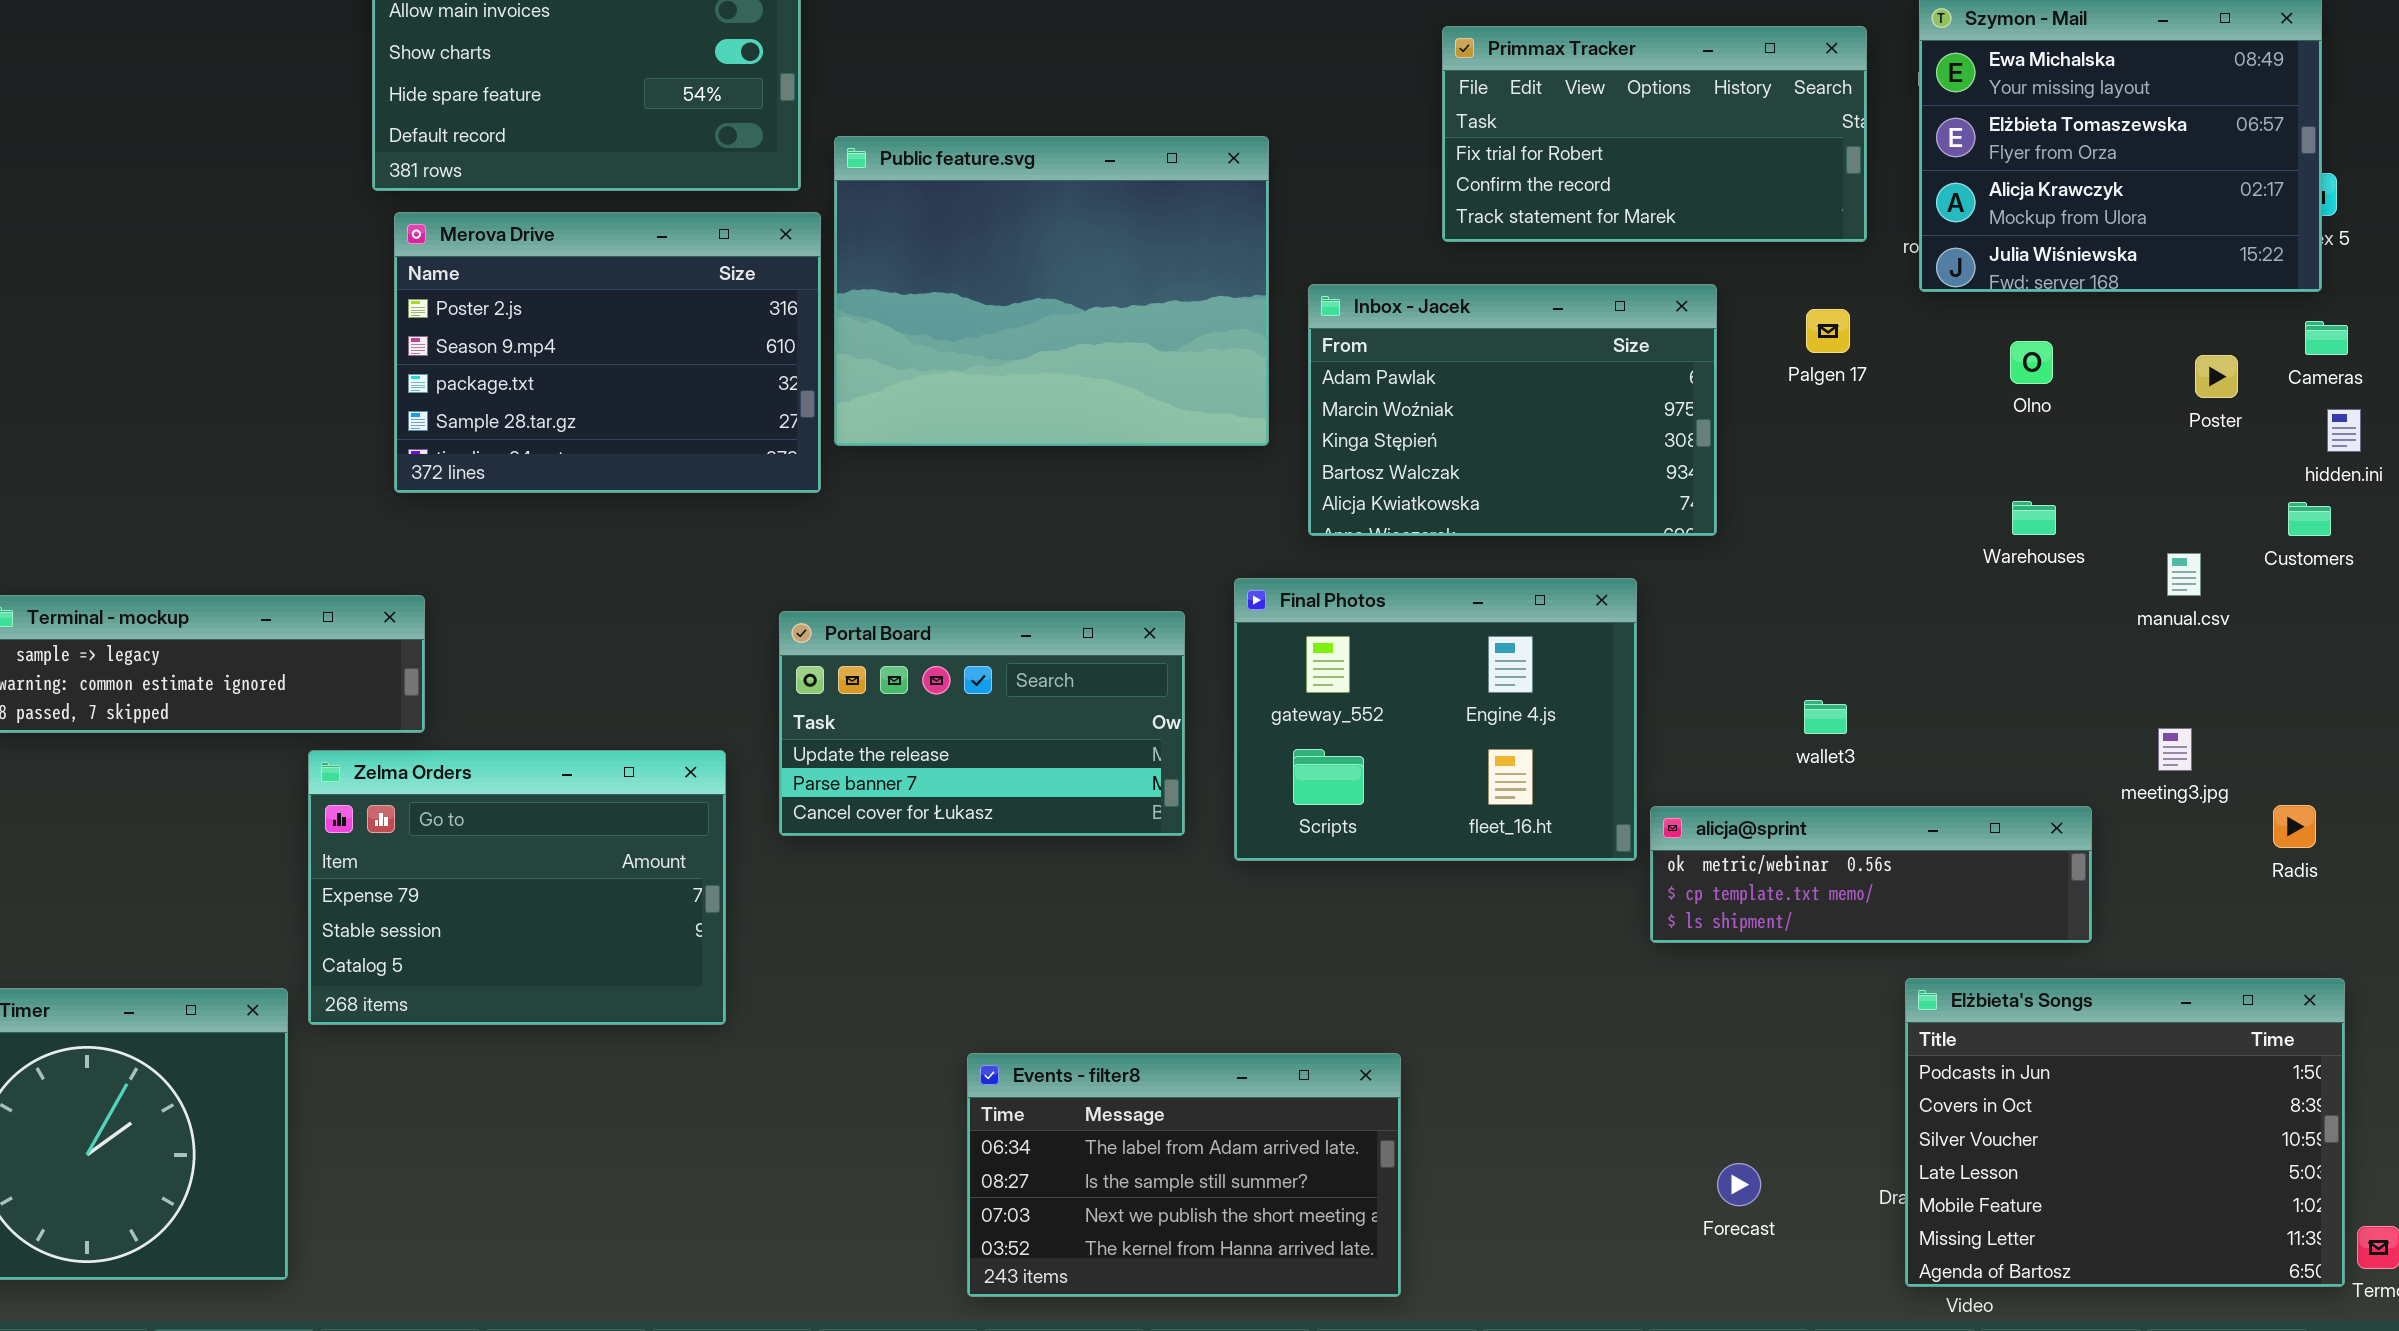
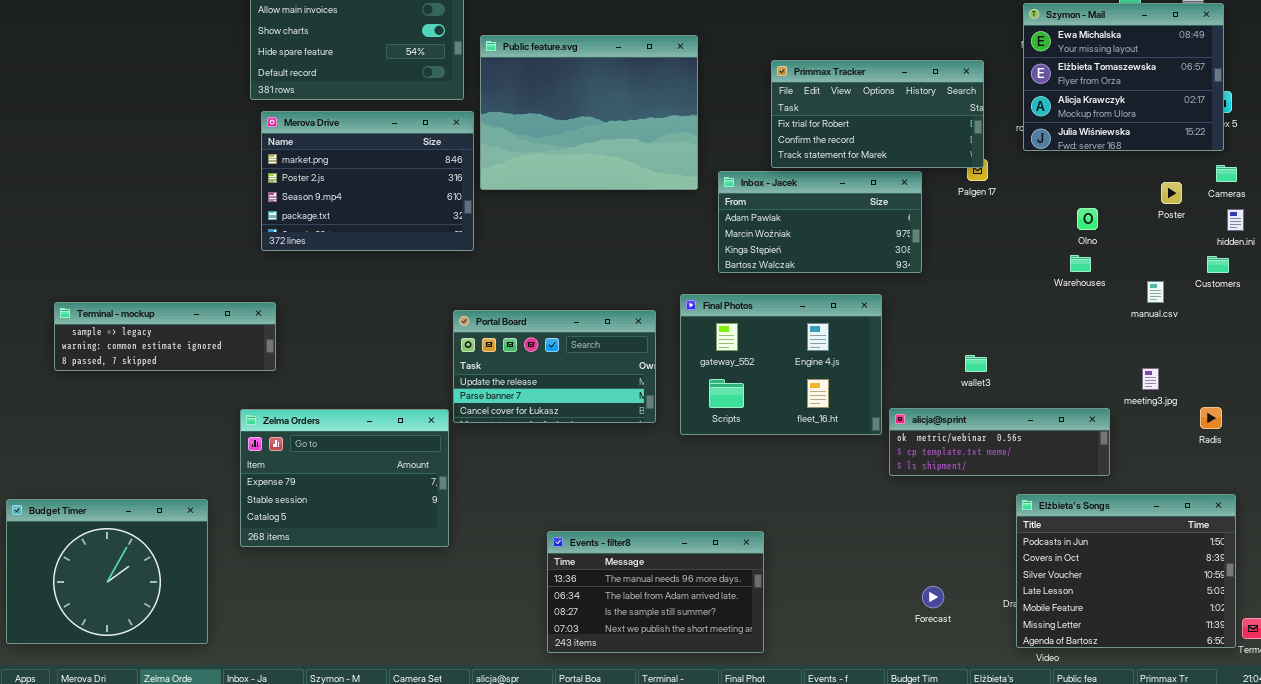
Primmax Tracker: [1442,26,1867,242] -> [771,60,984,168], moved
Public feature.svg: [834,136,1269,446] -> [480,35,698,190], moved
Merova Drive: [394,212,821,493] -> [261,111,474,251], scrolled up 1 row
Inbox - Jacek: [1308,284,1717,536] -> [718,171,922,273], resized
Olno: [2010,341,2053,384] -> [1077,208,1098,230], moved
Zelma Orders: [308,750,726,1025] -> [240,409,449,547], moved
Events - filter8: [967,1053,1401,1297] -> [547,531,764,653], scrolled up 1 row

